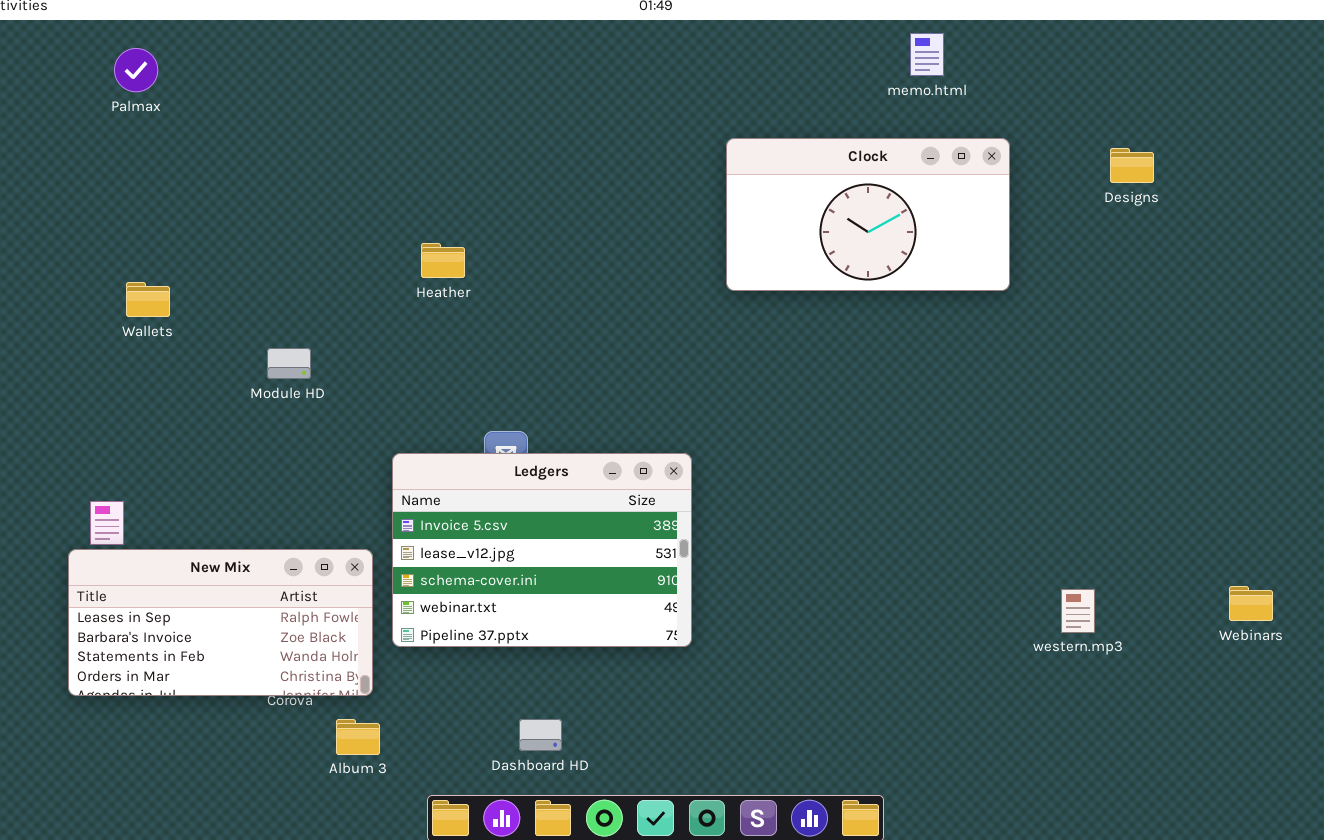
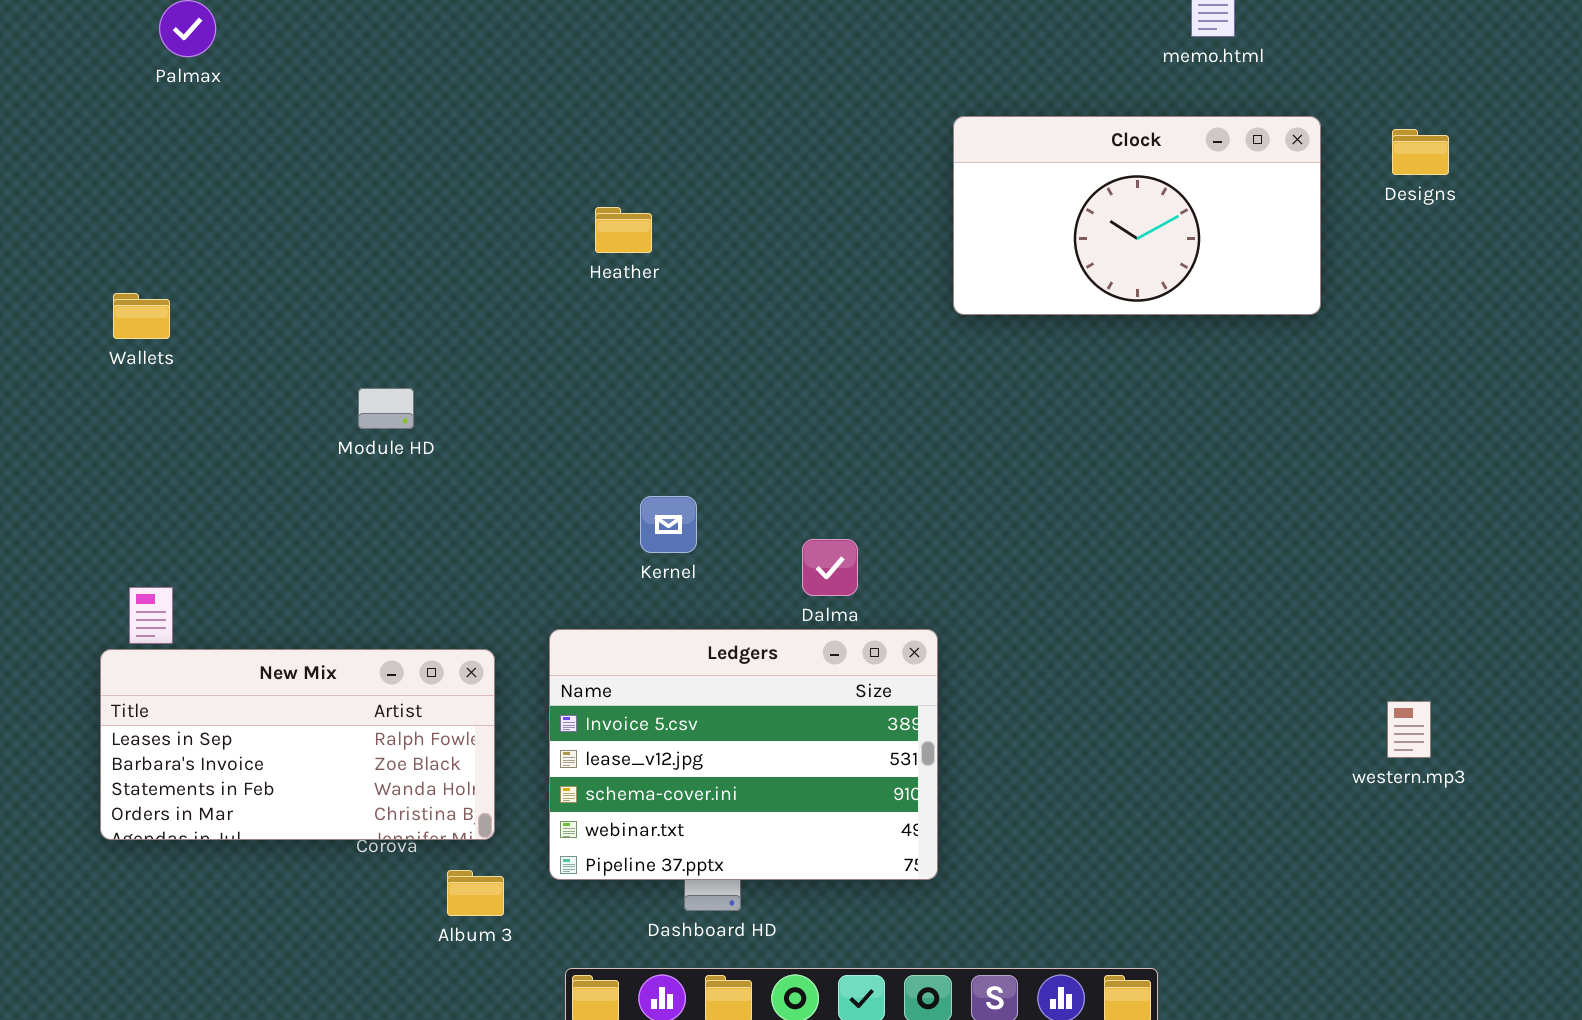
Designs: [1110,148,1154,183] -> [1392,129,1449,175], moved
Heather: [421,243,465,278] -> [595,207,652,253], moved
Wallets: [126,282,170,317] -> [113,293,170,339], moved
Ledgers: [392,453,692,647] -> [549,629,938,880], moved

